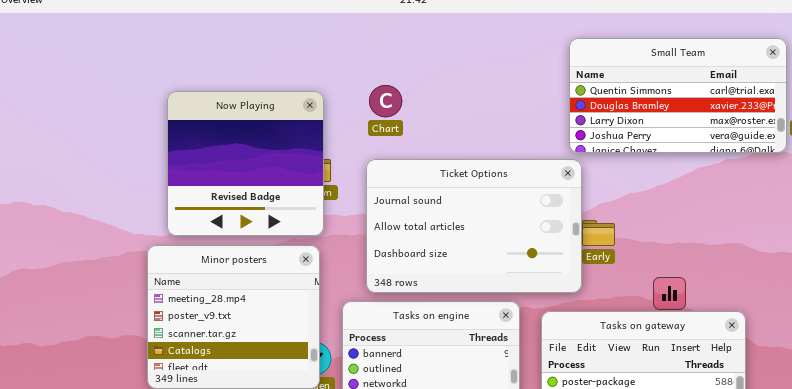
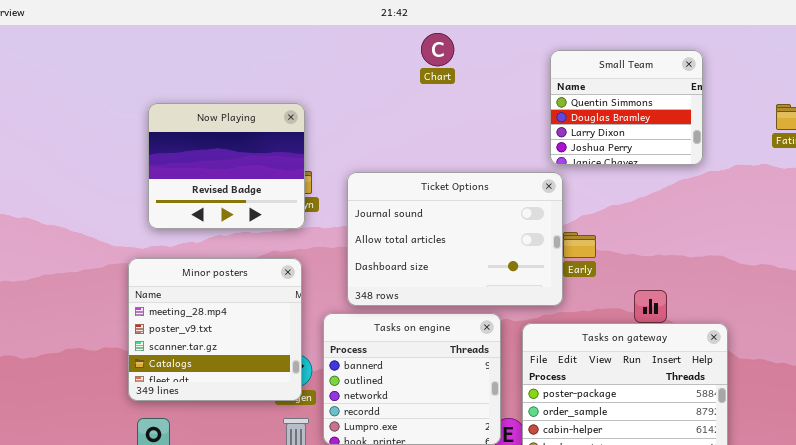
Small Team: [569,38,787,153] -> [550,50,703,165], resized
Chart: [369,85,402,117] -> [421,33,454,66], moved
Now Playing: [167,91,324,236] -> [148,103,305,229], resized

